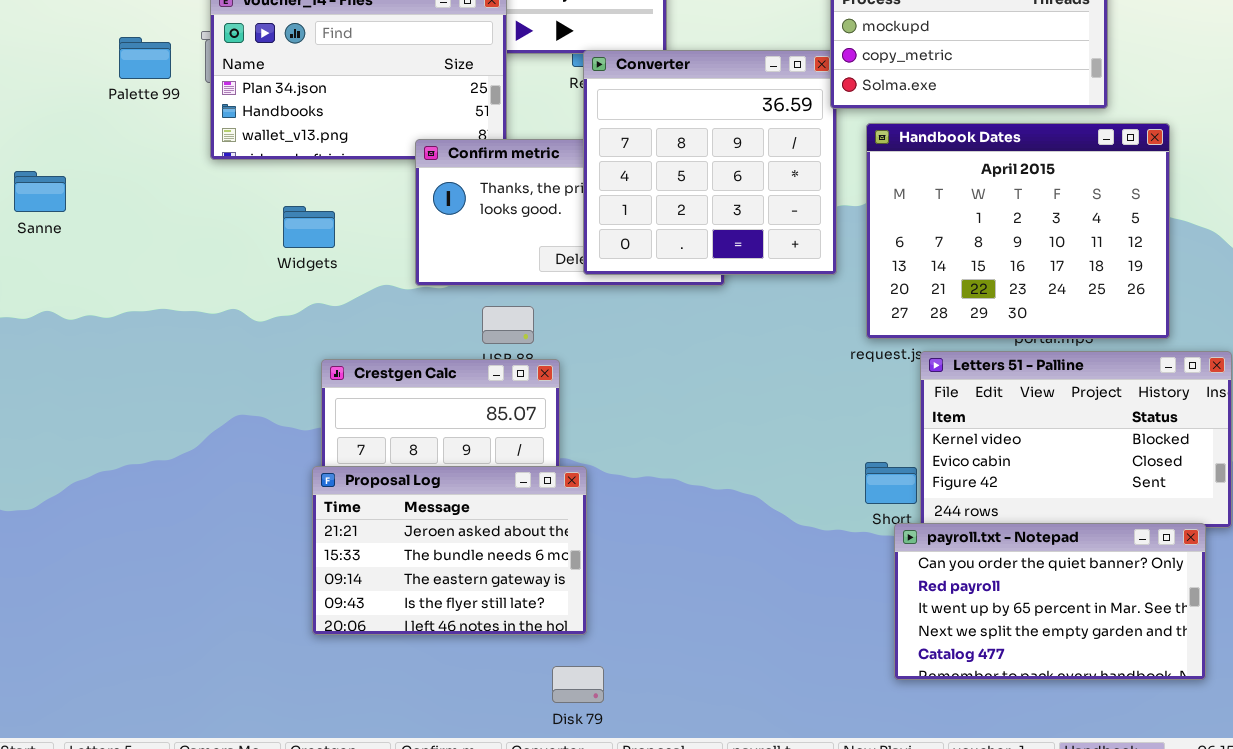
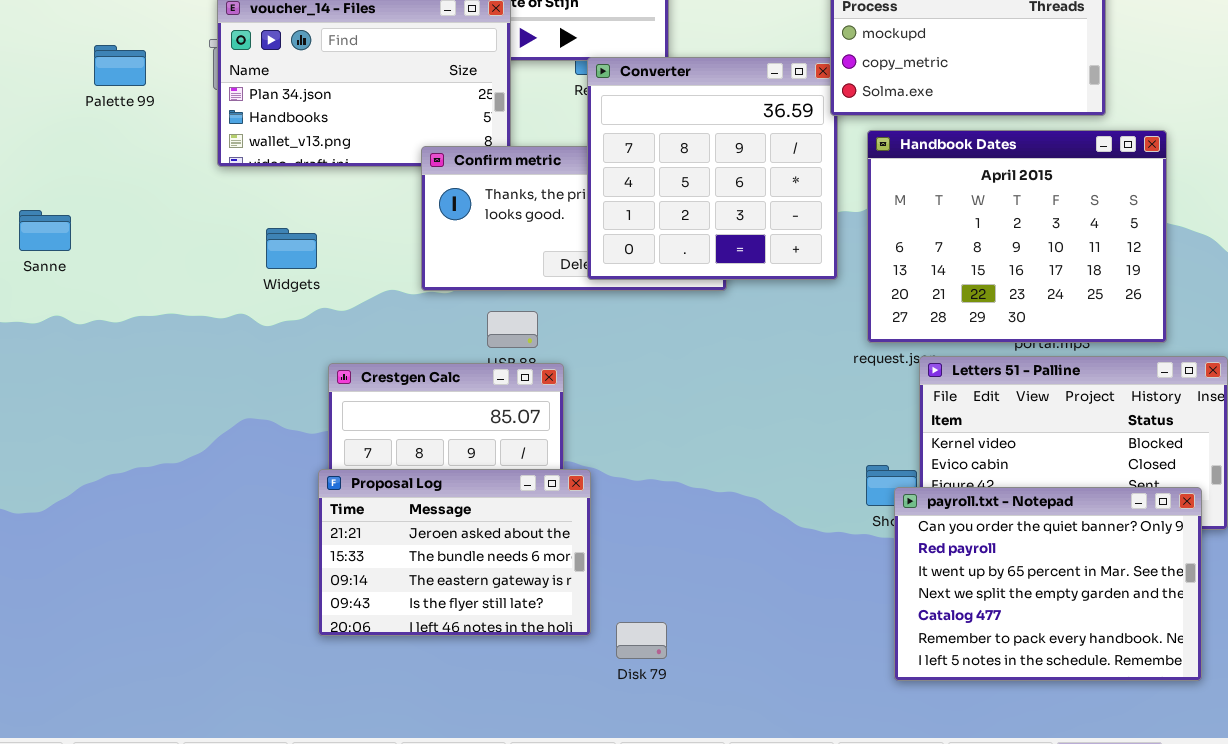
Palette 99: [119,37,171,79] -> [94,45,146,86], moved
Sanne: [14,171,66,212] -> [19,210,71,251], moved
Widgets: [283,206,335,248] -> [266,228,317,269], moved
payroll.txt - Notepad: [894,523,1206,680] -> [894,487,1202,681], resized
Disk 79: [552,666,604,703] -> [616,622,667,659], moved

